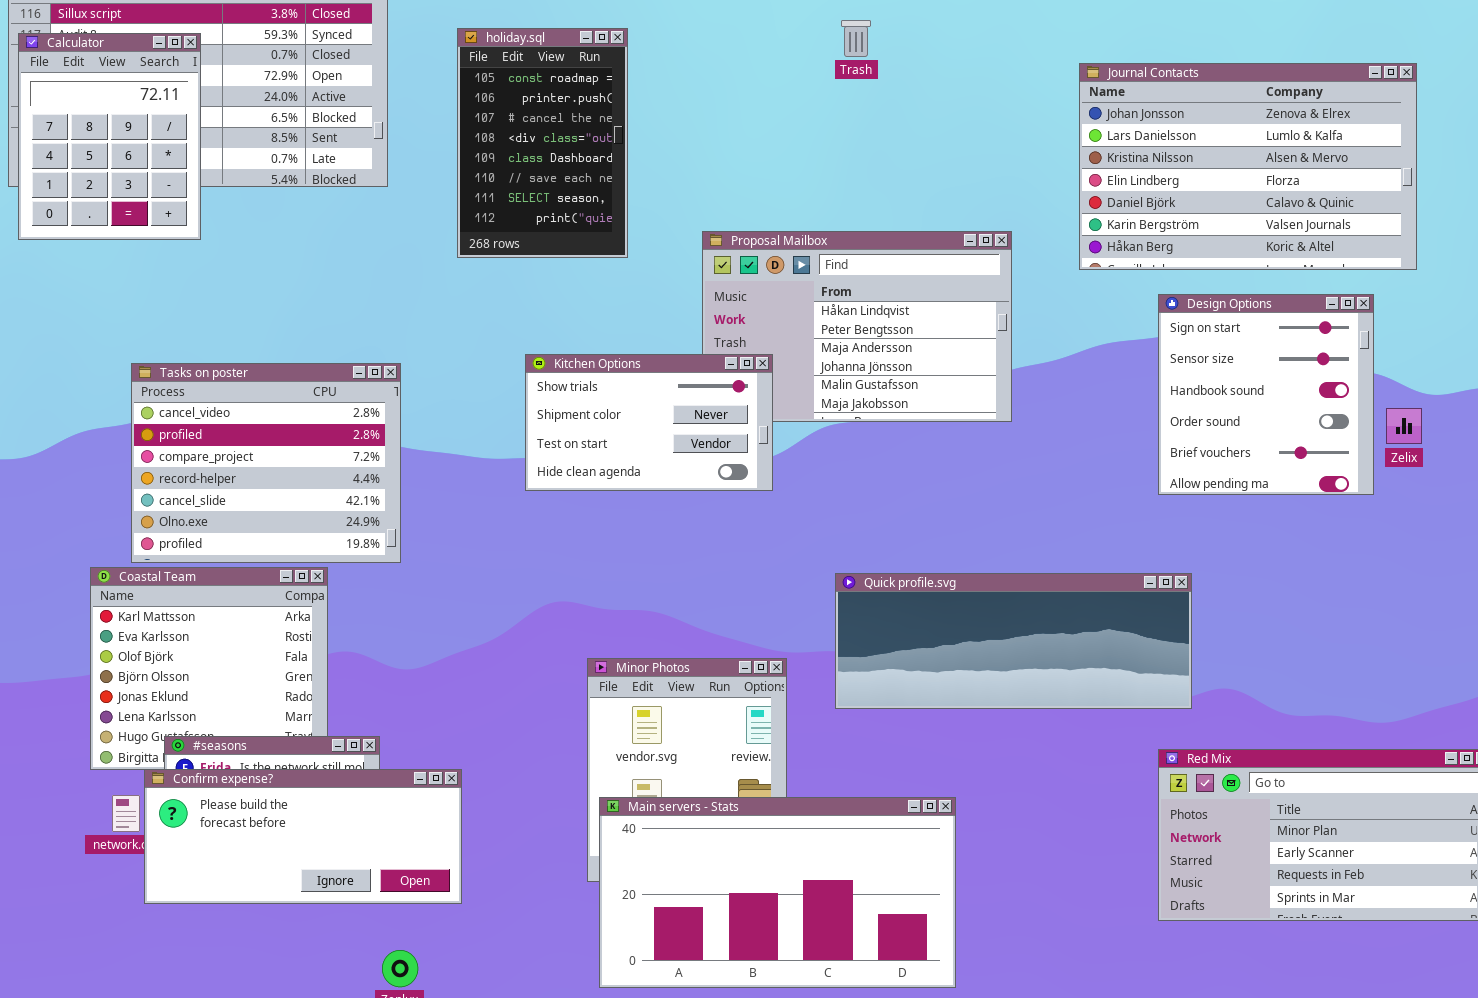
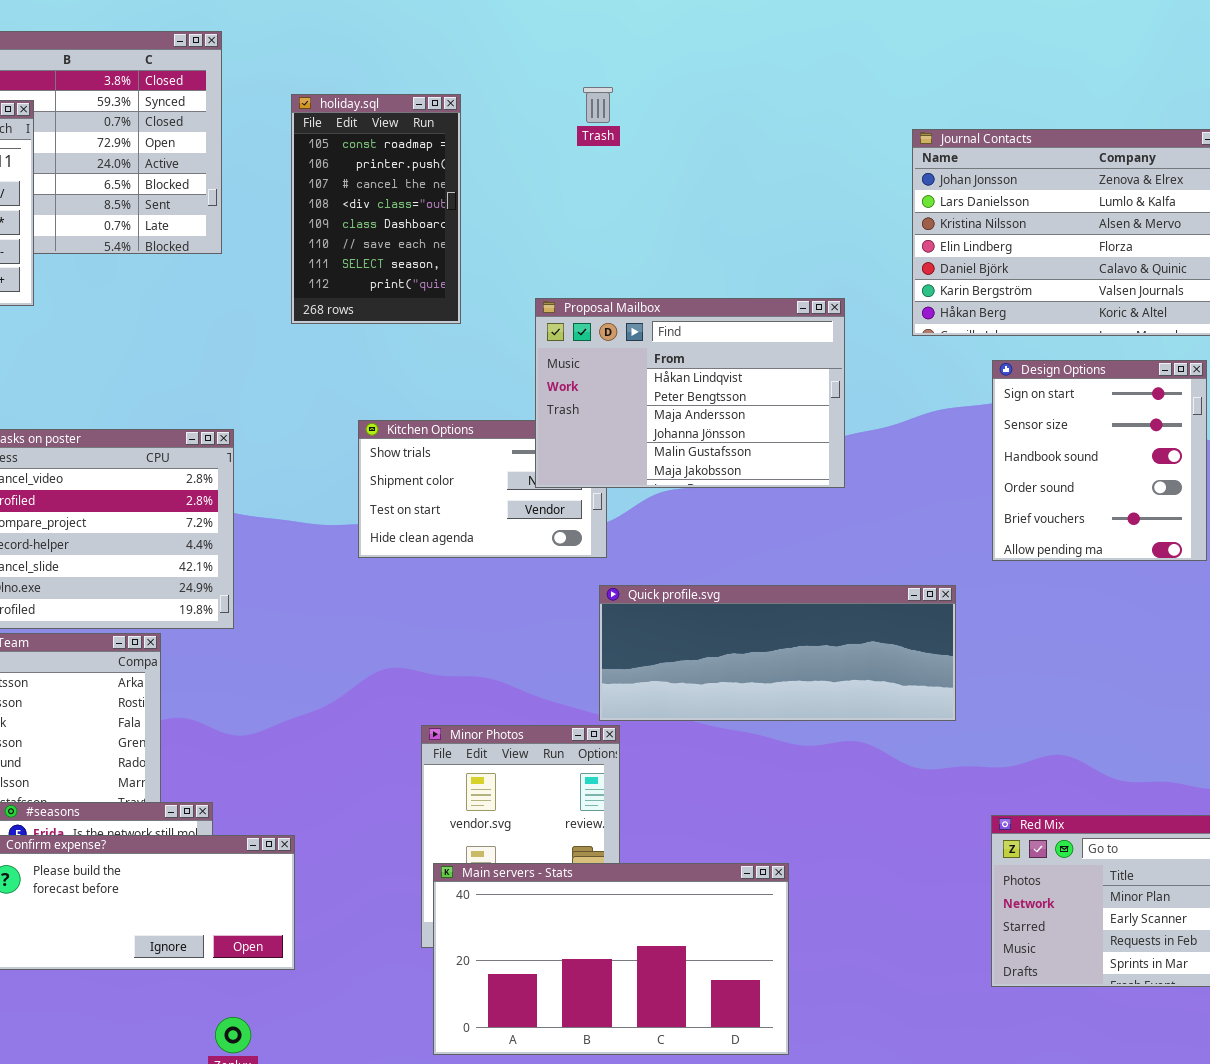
Trash: [841,20,871,57] -> [583,87,613,123], moved
Proposal Mailbox: [702,231,1012,422] -> [535,298,845,488], raised
Quick profile.svg: [835,573,1192,709] -> [599,585,956,721], moved

